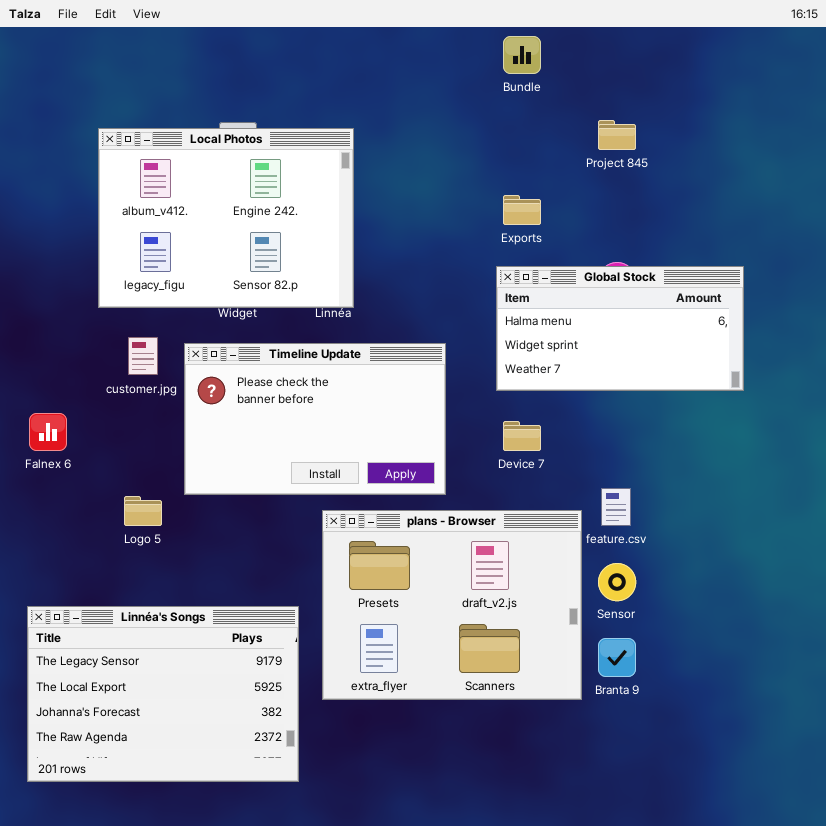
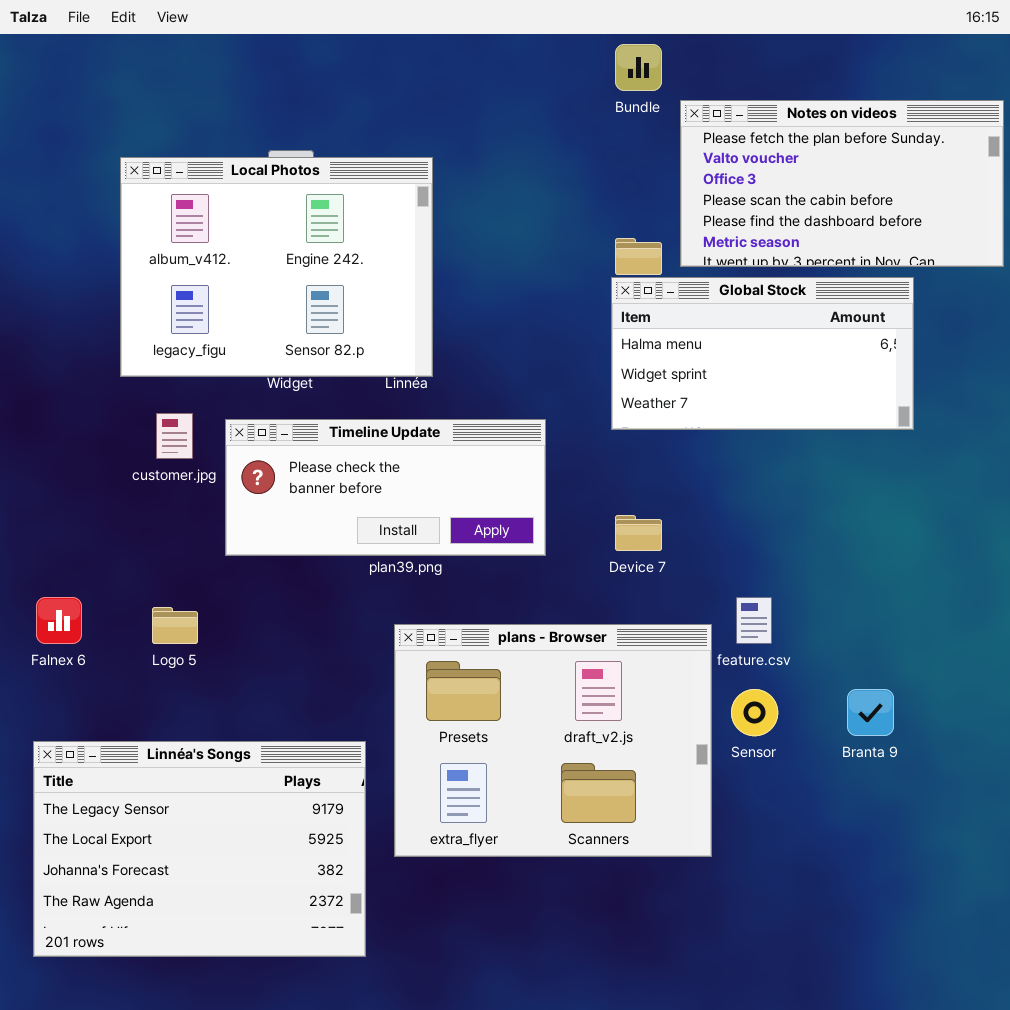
Notes on videos: none -> [680,100,1004,267], opened
Global Stock: [496,266,744,391] -> [611,277,914,430], moved
Timeline Update: [184,343,446,495] -> [225,419,546,556], resized
Falnex 6: [29,413,67,451] -> [36,597,82,644], moved
Branta 9: [598,638,636,677] -> [847,689,894,736], moved

